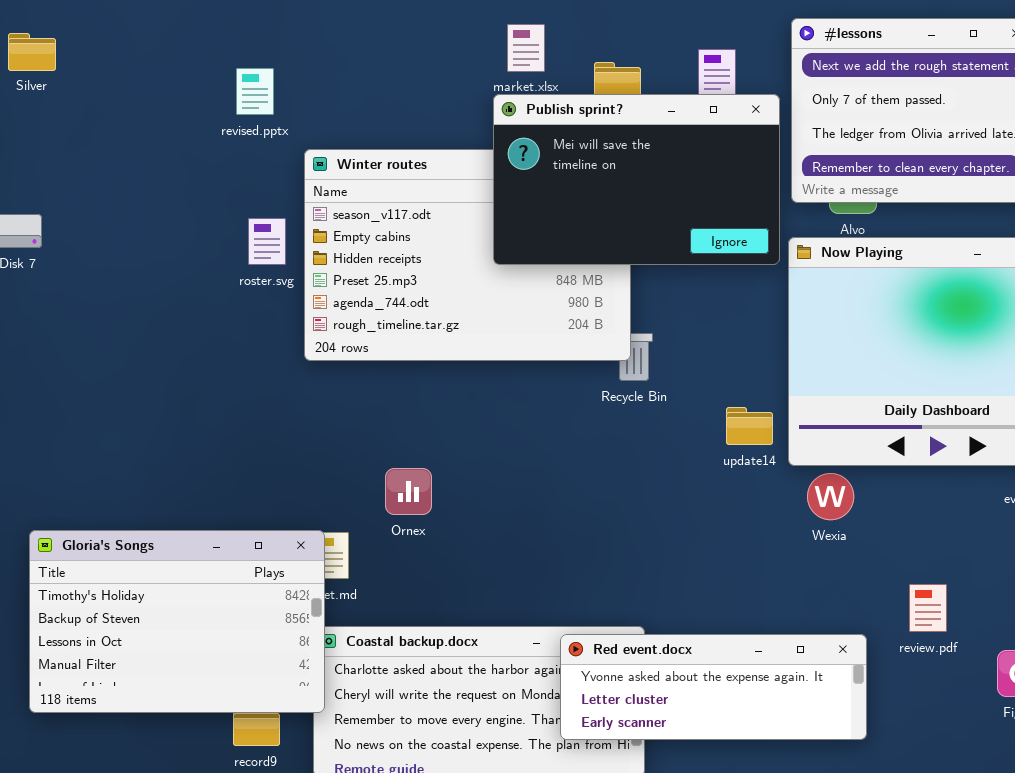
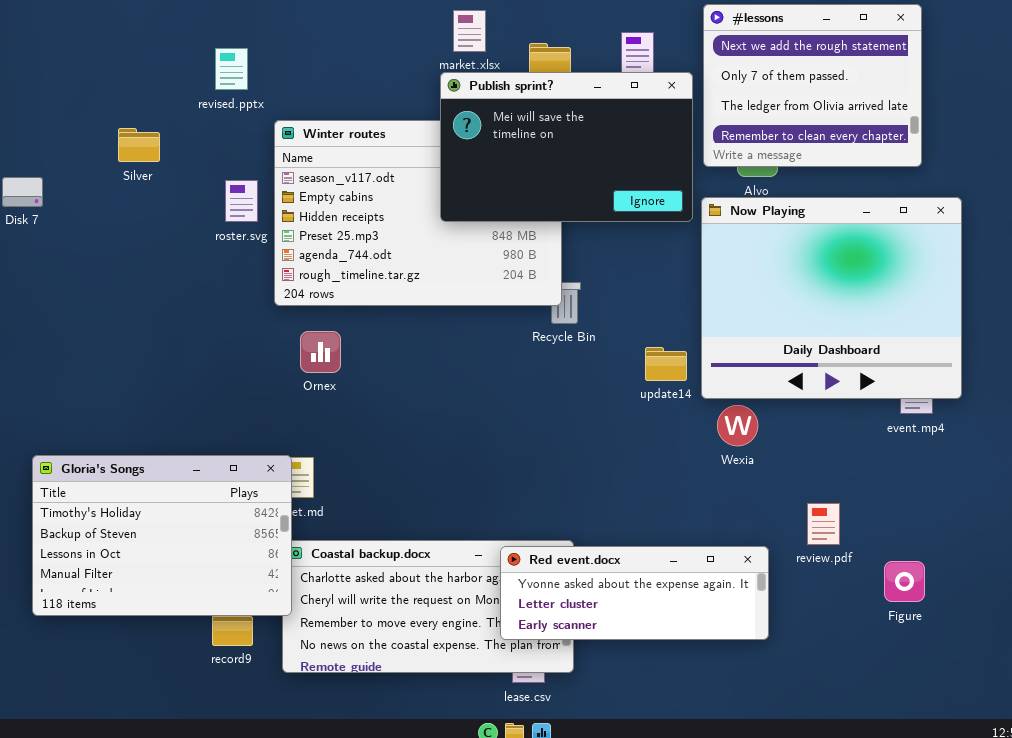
Silver: [8,33,56,71] -> [118,128,160,162], moved
Ornex: [385,468,432,515] -> [300,331,341,373], moved

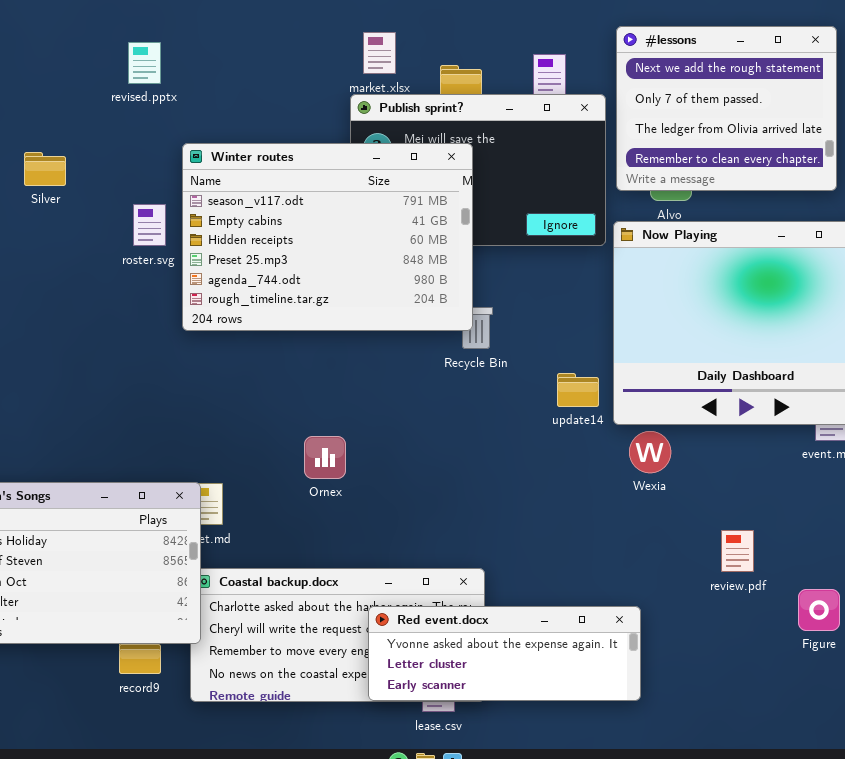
revised.pptx: [215,48,248,90] -> [128,42,161,84], moved
Winter routes: [274,120,562,306] -> [182,143,473,331], raised
Ornex: [300,331,341,373] -> [304,436,346,479], moved
Red event.docx: [500,546,769,640] -> [368,606,641,701], moved

